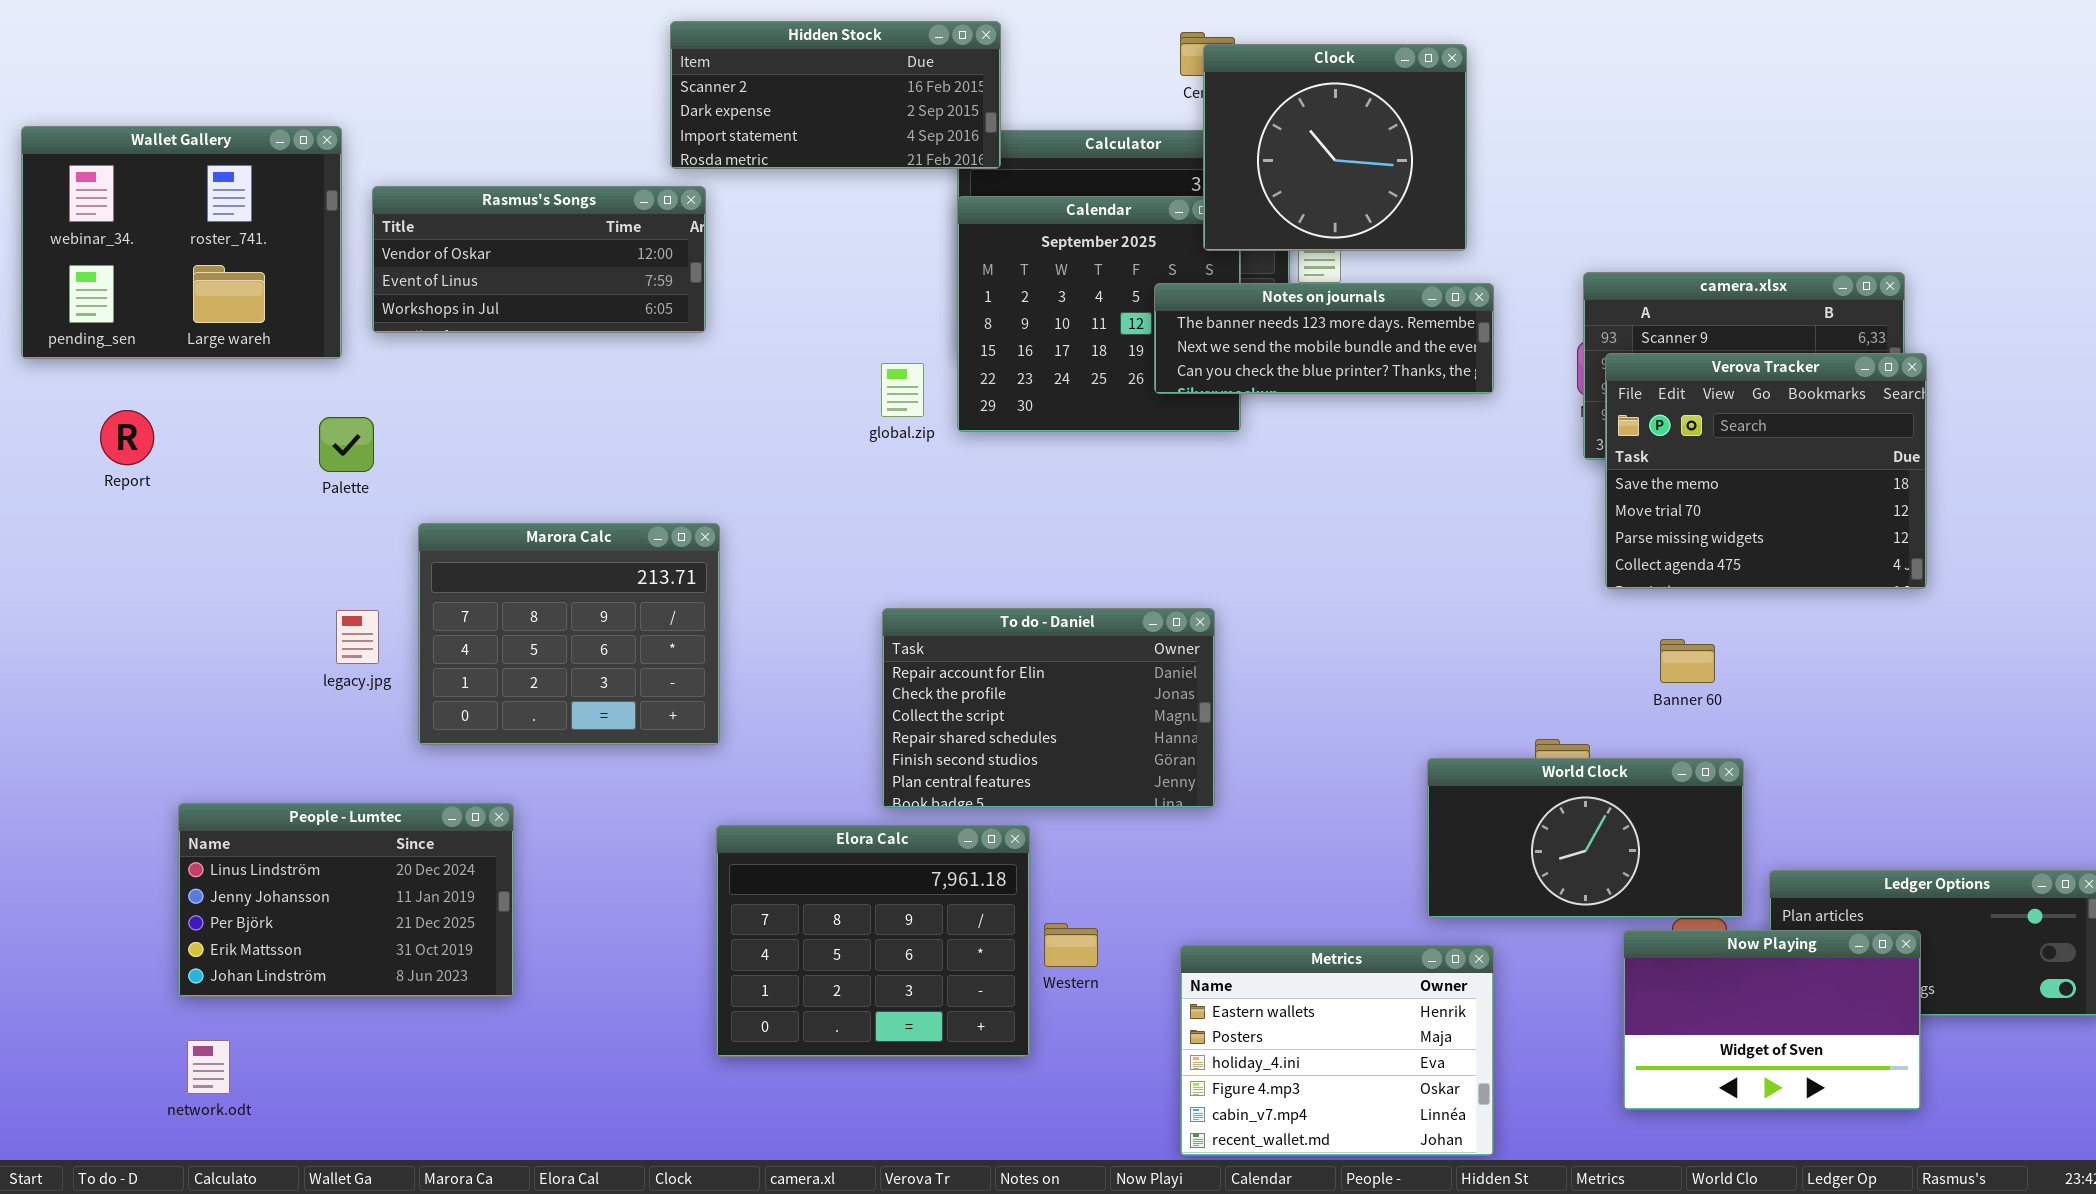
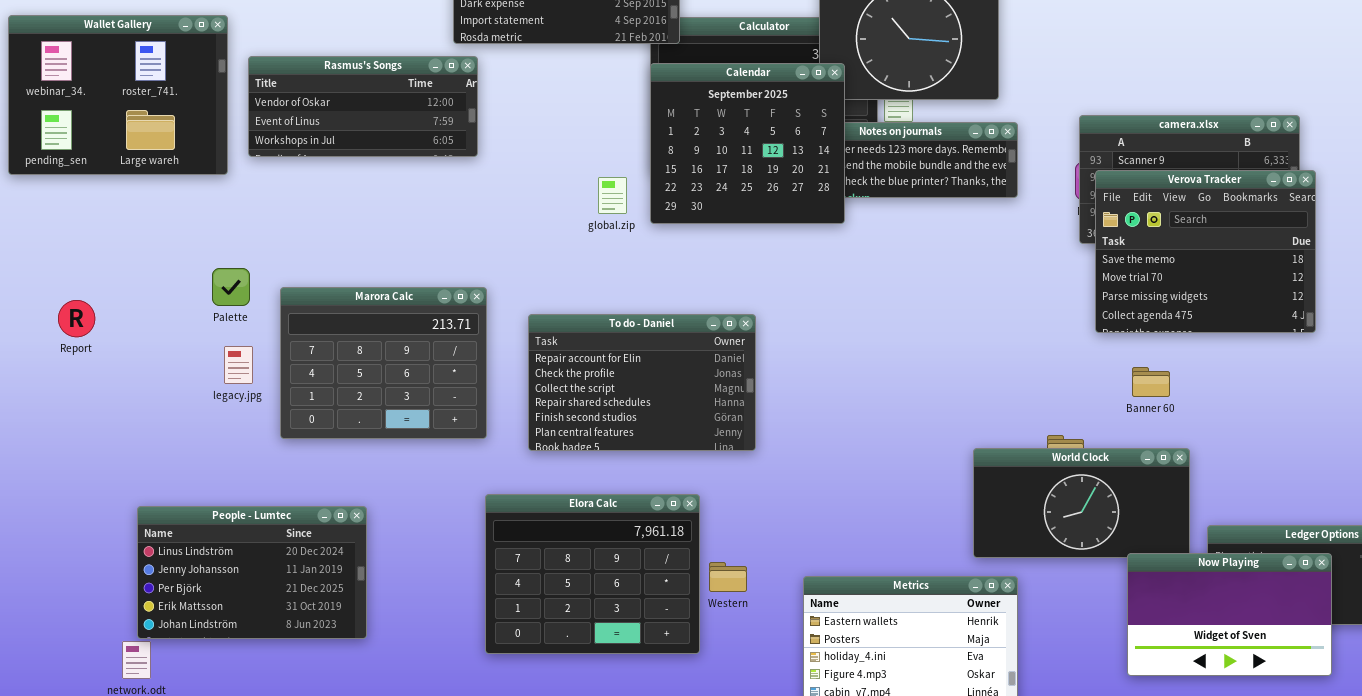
Calendar: [957,196,1241,432] -> [650,63,845,224], raised
Report: [100,410,154,465] -> [58,300,95,337], moved
Palette: [319,417,374,472] -> [212,268,250,306], moved
To do - Daniel: [882,608,1215,808] -> [528,314,756,451], moved
People - Lumtec: [178,803,514,997] -> [137,506,367,639], moved
Now Playing: [1623,930,1921,1110] -> [1127,553,1332,676], moved

